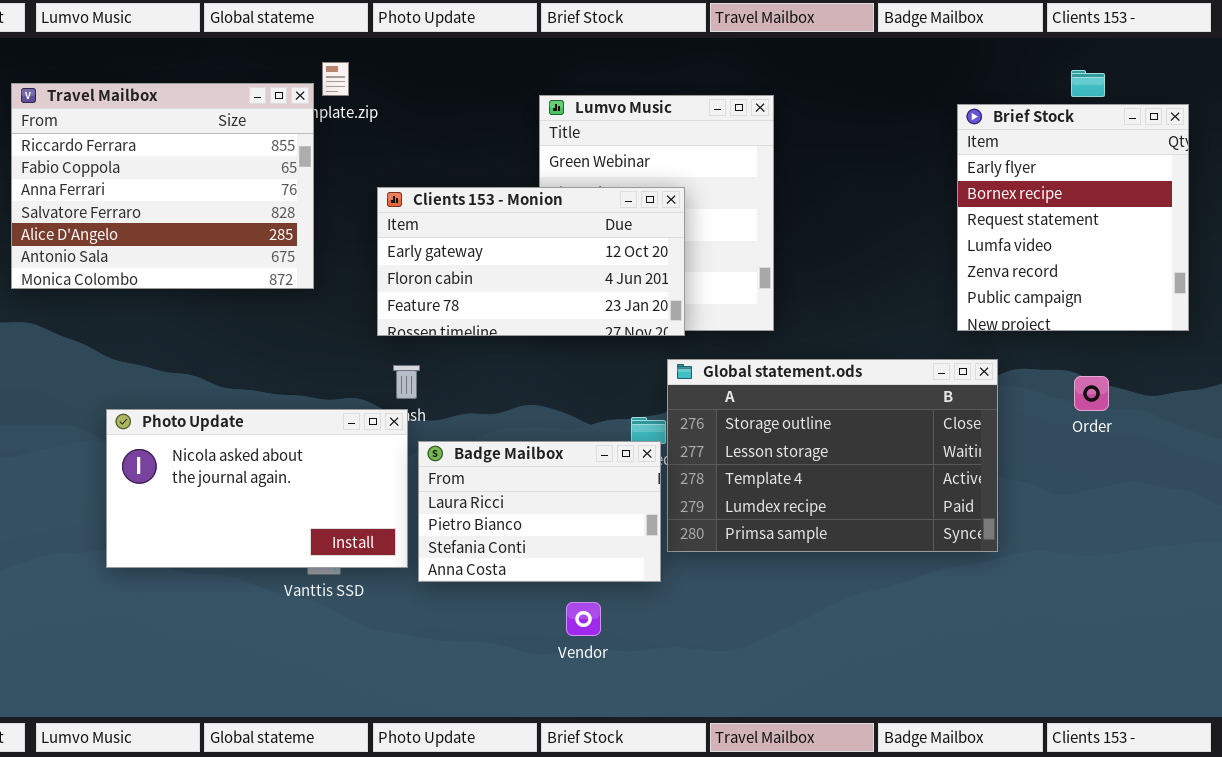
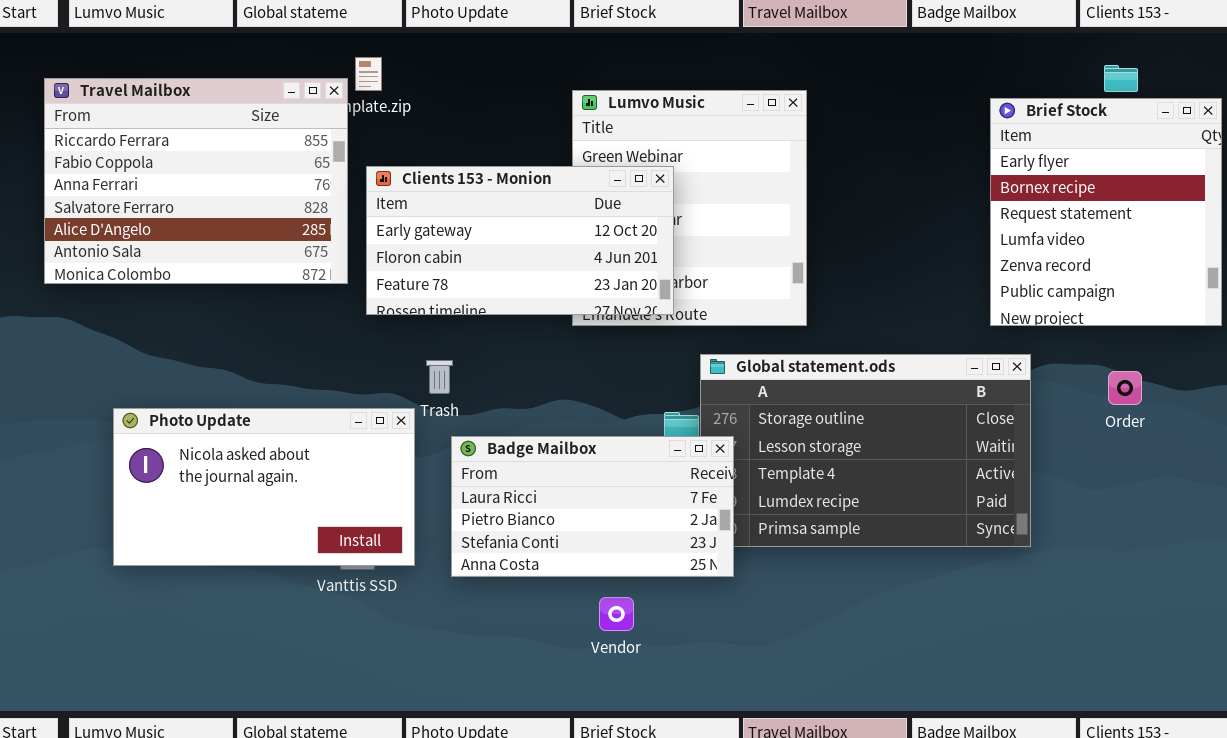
Clients 153 - Monion: [377,187,685,336] -> [366,166,674,315], moved
Photo Update: [106,409,408,568] -> [113,408,415,566], moved
Badge Mailbox: [418,441,661,582] -> [451,436,734,577], resized

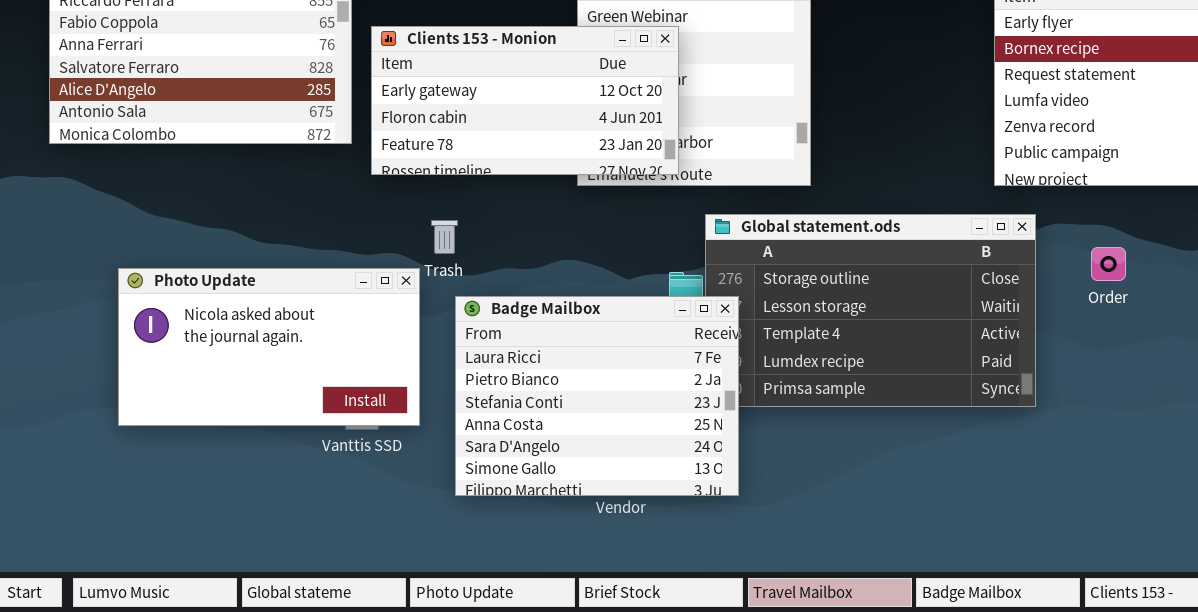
Order: [1108,371,1142,405] -> [1091,247,1126,281], moved
Badge Mailbox: [451,436,734,577] -> [455,296,739,496], resized

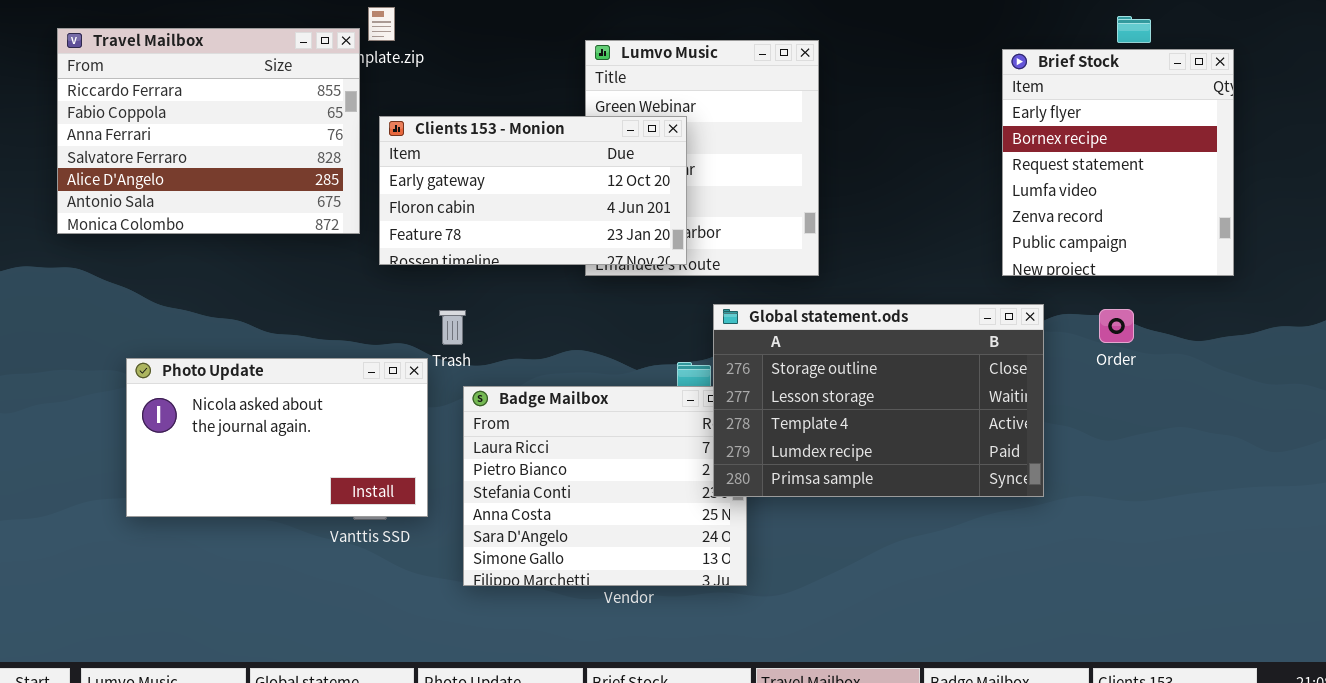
Global statement.ods: [705,214,1036,407] -> [713,304,1044,497], raised
Order: [1091,247,1126,281] -> [1099,309,1134,343], moved

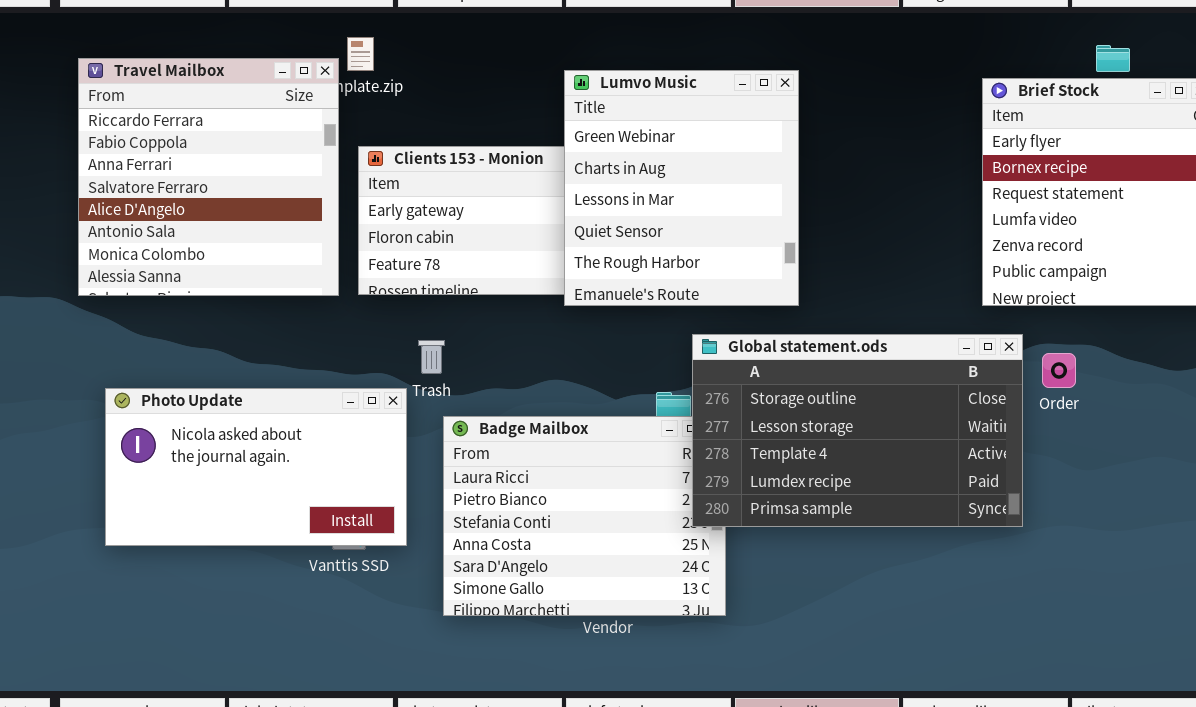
Travel Mailbox: [57,28,360,234] -> [78,58,339,296], resized
Lumvo Music: [585,40,819,276] -> [564,70,799,306], raised
Order: [1099,309,1134,343] -> [1042,353,1076,388], moved

